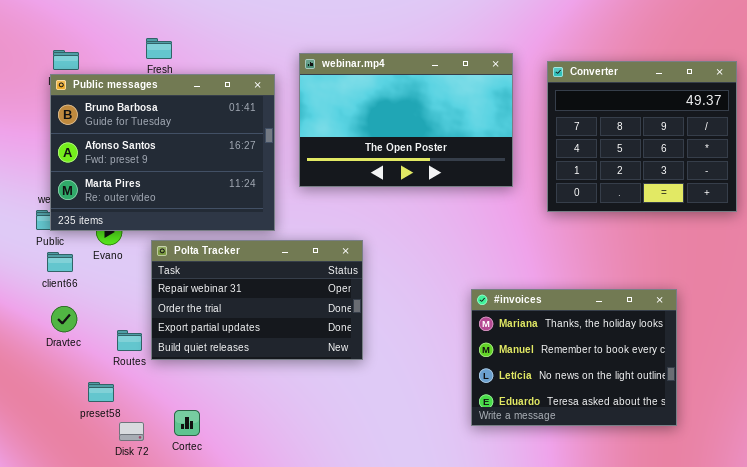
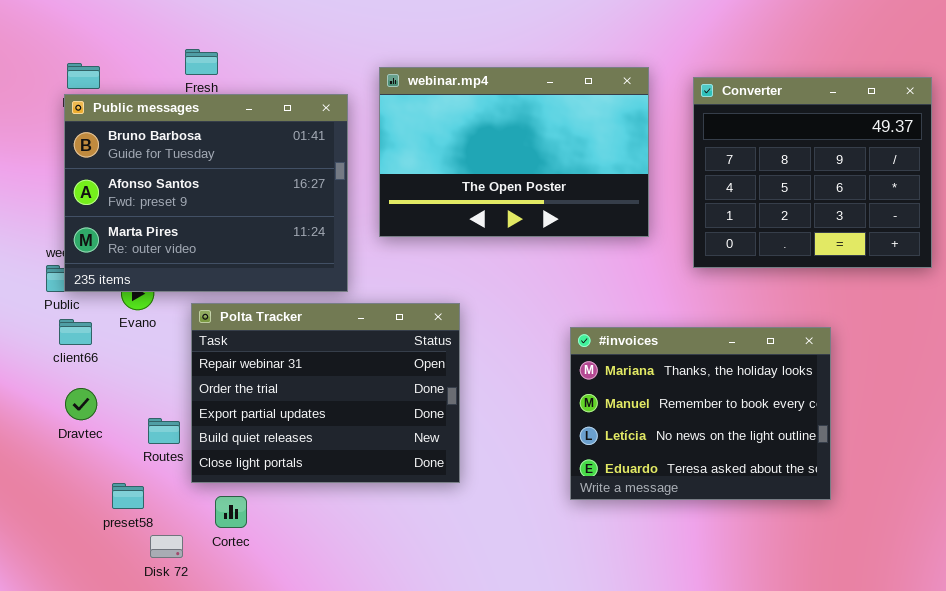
Polta Tracker: [151,240,363,360] -> [191,303,460,483], resized
#invoices: [471,289,677,426] -> [570,327,831,500], moved
Cortec: [174,410,200,436] -> [215,496,247,528], moved

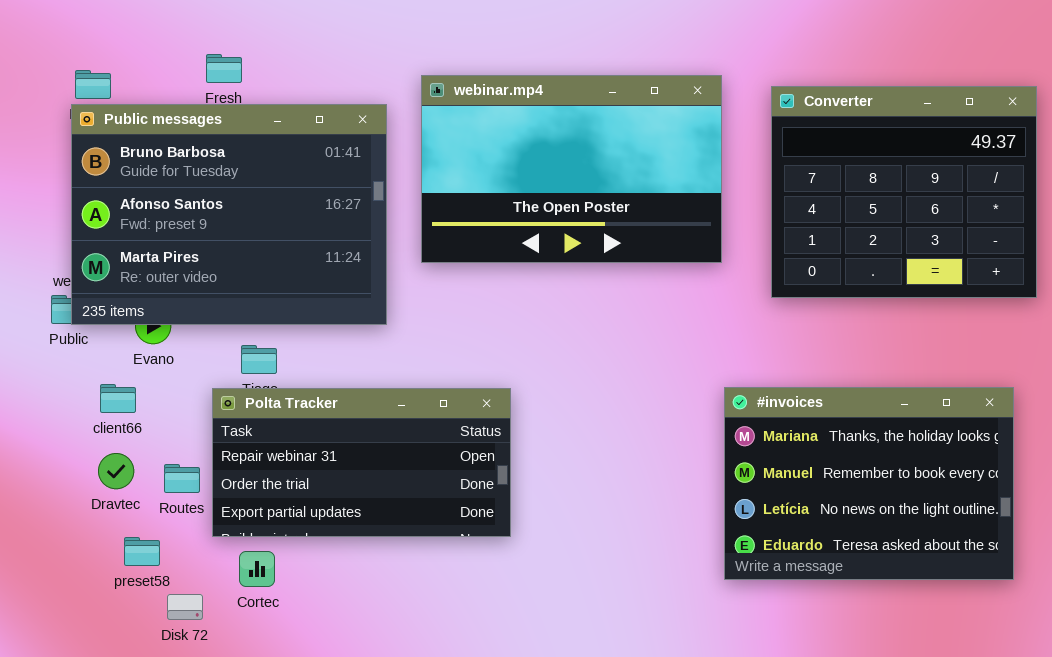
Polta Tracker: [191,303,460,483] -> [212,388,511,537], resized
client66: [59,319,92,345] -> [100,384,136,413], moved
#invoices: [570,327,831,500] -> [724,387,1014,580], moved
Dravtec: [65,388,97,420] -> [98,453,134,489], moved

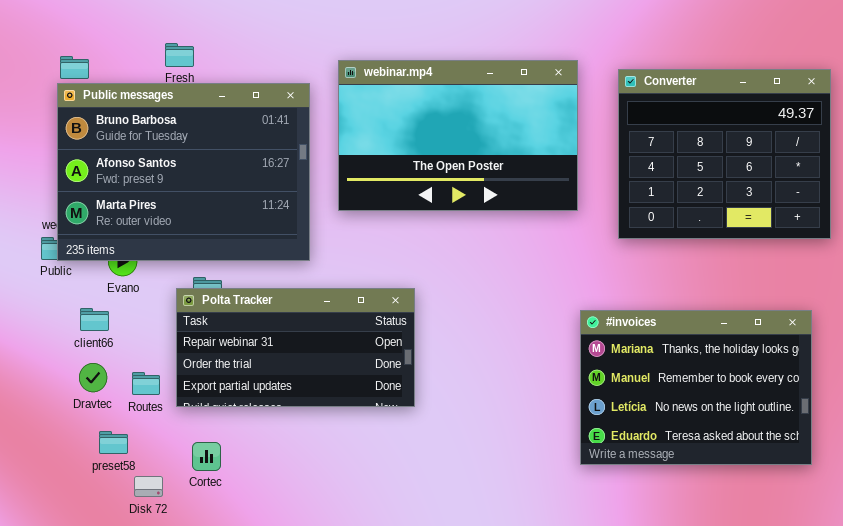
Polta Tracker: [212,388,511,537] -> [176,288,415,407], moved

